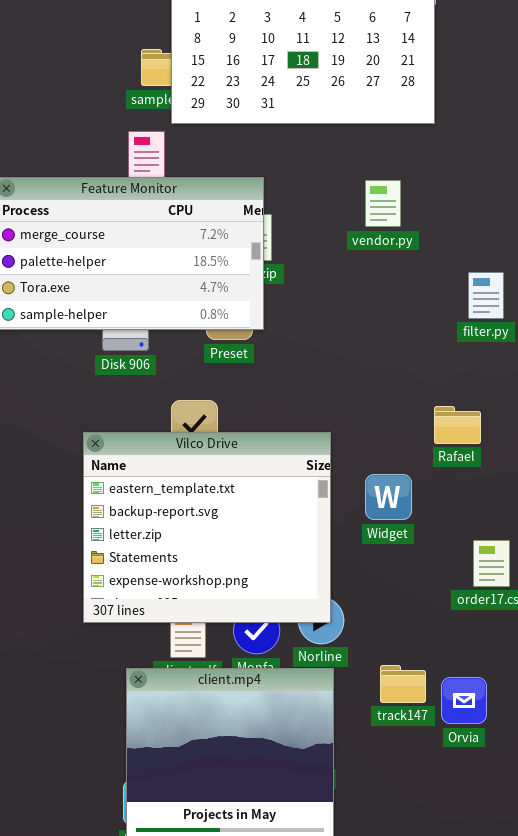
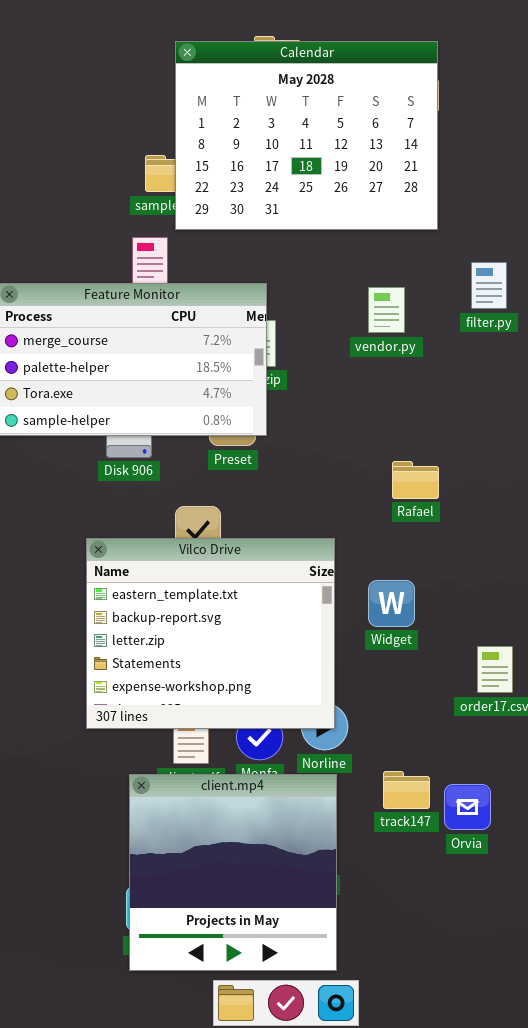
filter.py: [468,272,504,319] -> [471,262,507,309], moved
Rafael: [434,406,481,444] -> [392,461,439,499], moved

